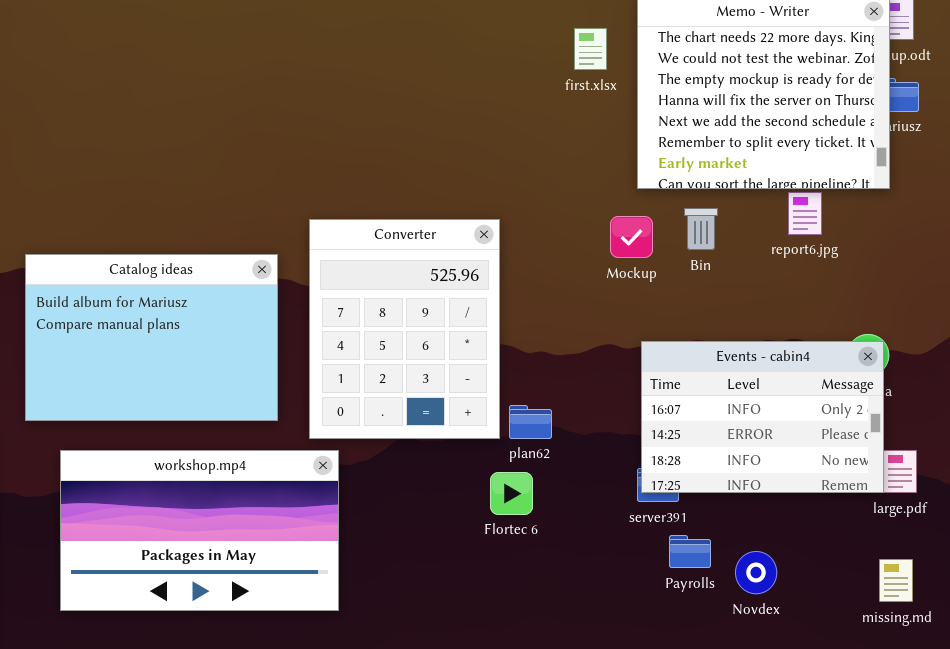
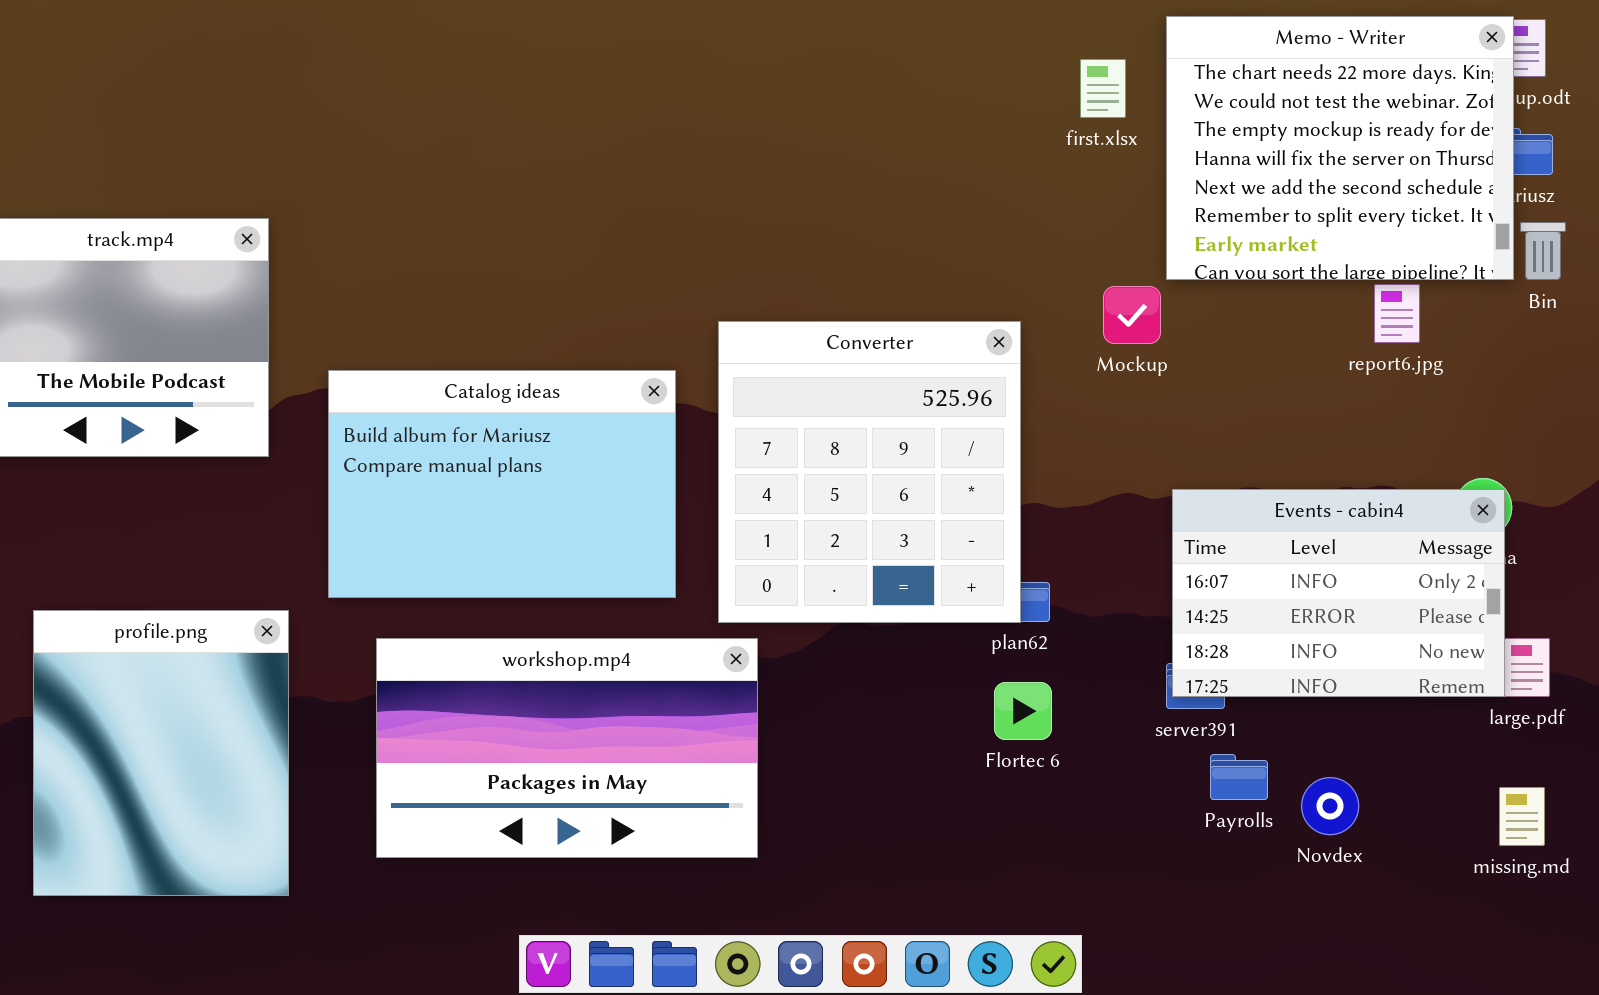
Bin: [684,208,718,250] -> [1520,222,1566,280], moved
Mockup: [610,216,653,258] -> [1103,286,1161,344], moved
Converter: [309,219,500,439] -> [718,321,1021,623], resized
Flortec 6: [490,472,533,515] -> [994,682,1052,740], moved

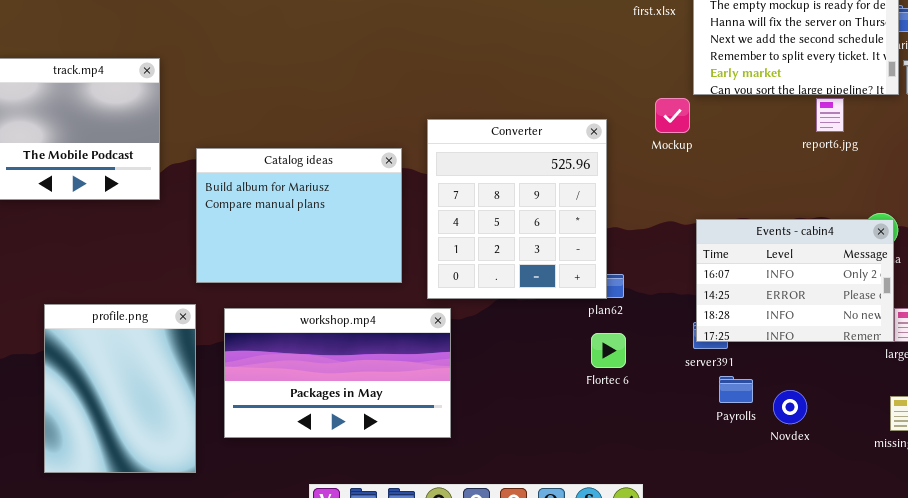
profile.png: [33,610,289,896] -> [44,304,196,473], moved

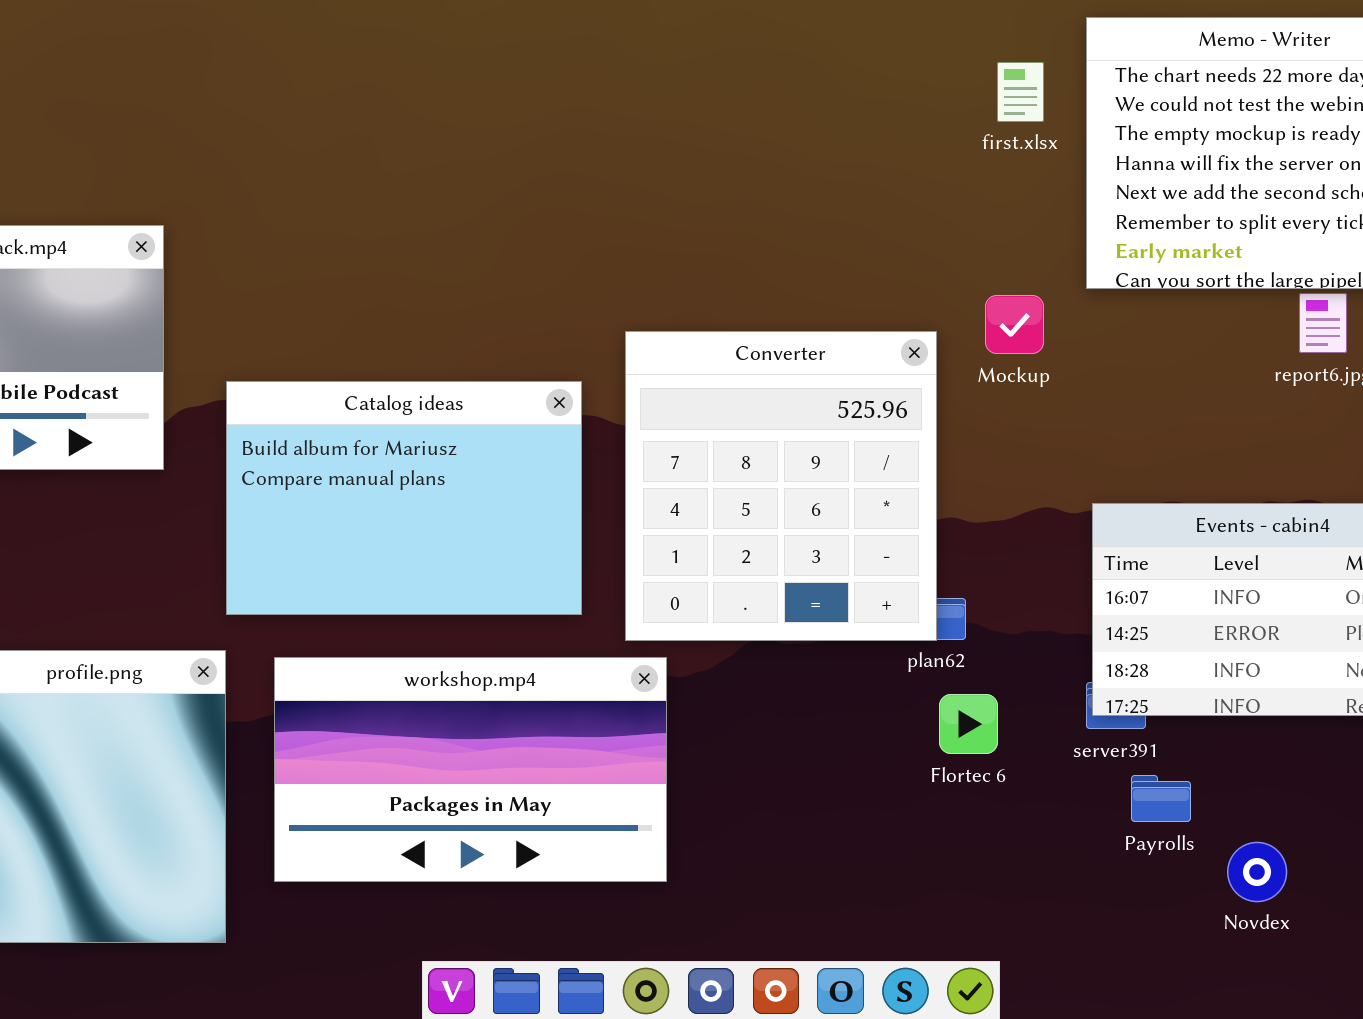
Mockup: [655,98,690,133] -> [985,295,1044,354], moved
Flortec 6: [591,333,626,368] -> [939,694,998,754], moved
Novdex: [773,390,807,424] -> [1227,842,1287,902], moved

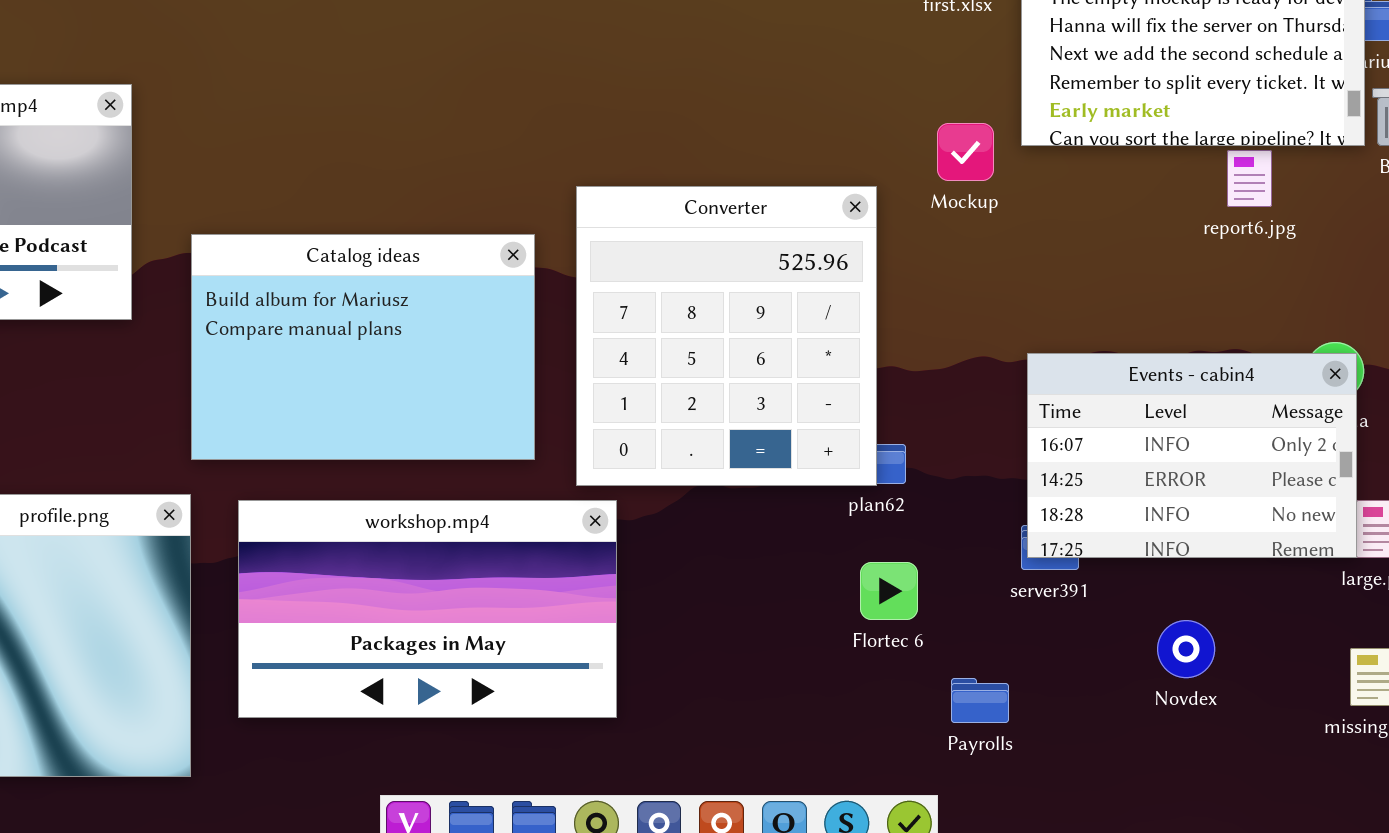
Mockup: [985,295,1044,354] -> [937,123,994,181], moved
Flortec 6: [939,694,998,754] -> [860,562,918,620], moved
Payrolls: [1131,775,1191,822] -> [951,678,1009,723], moved
Novdex: [1227,842,1287,902] -> [1157,620,1215,678], moved

